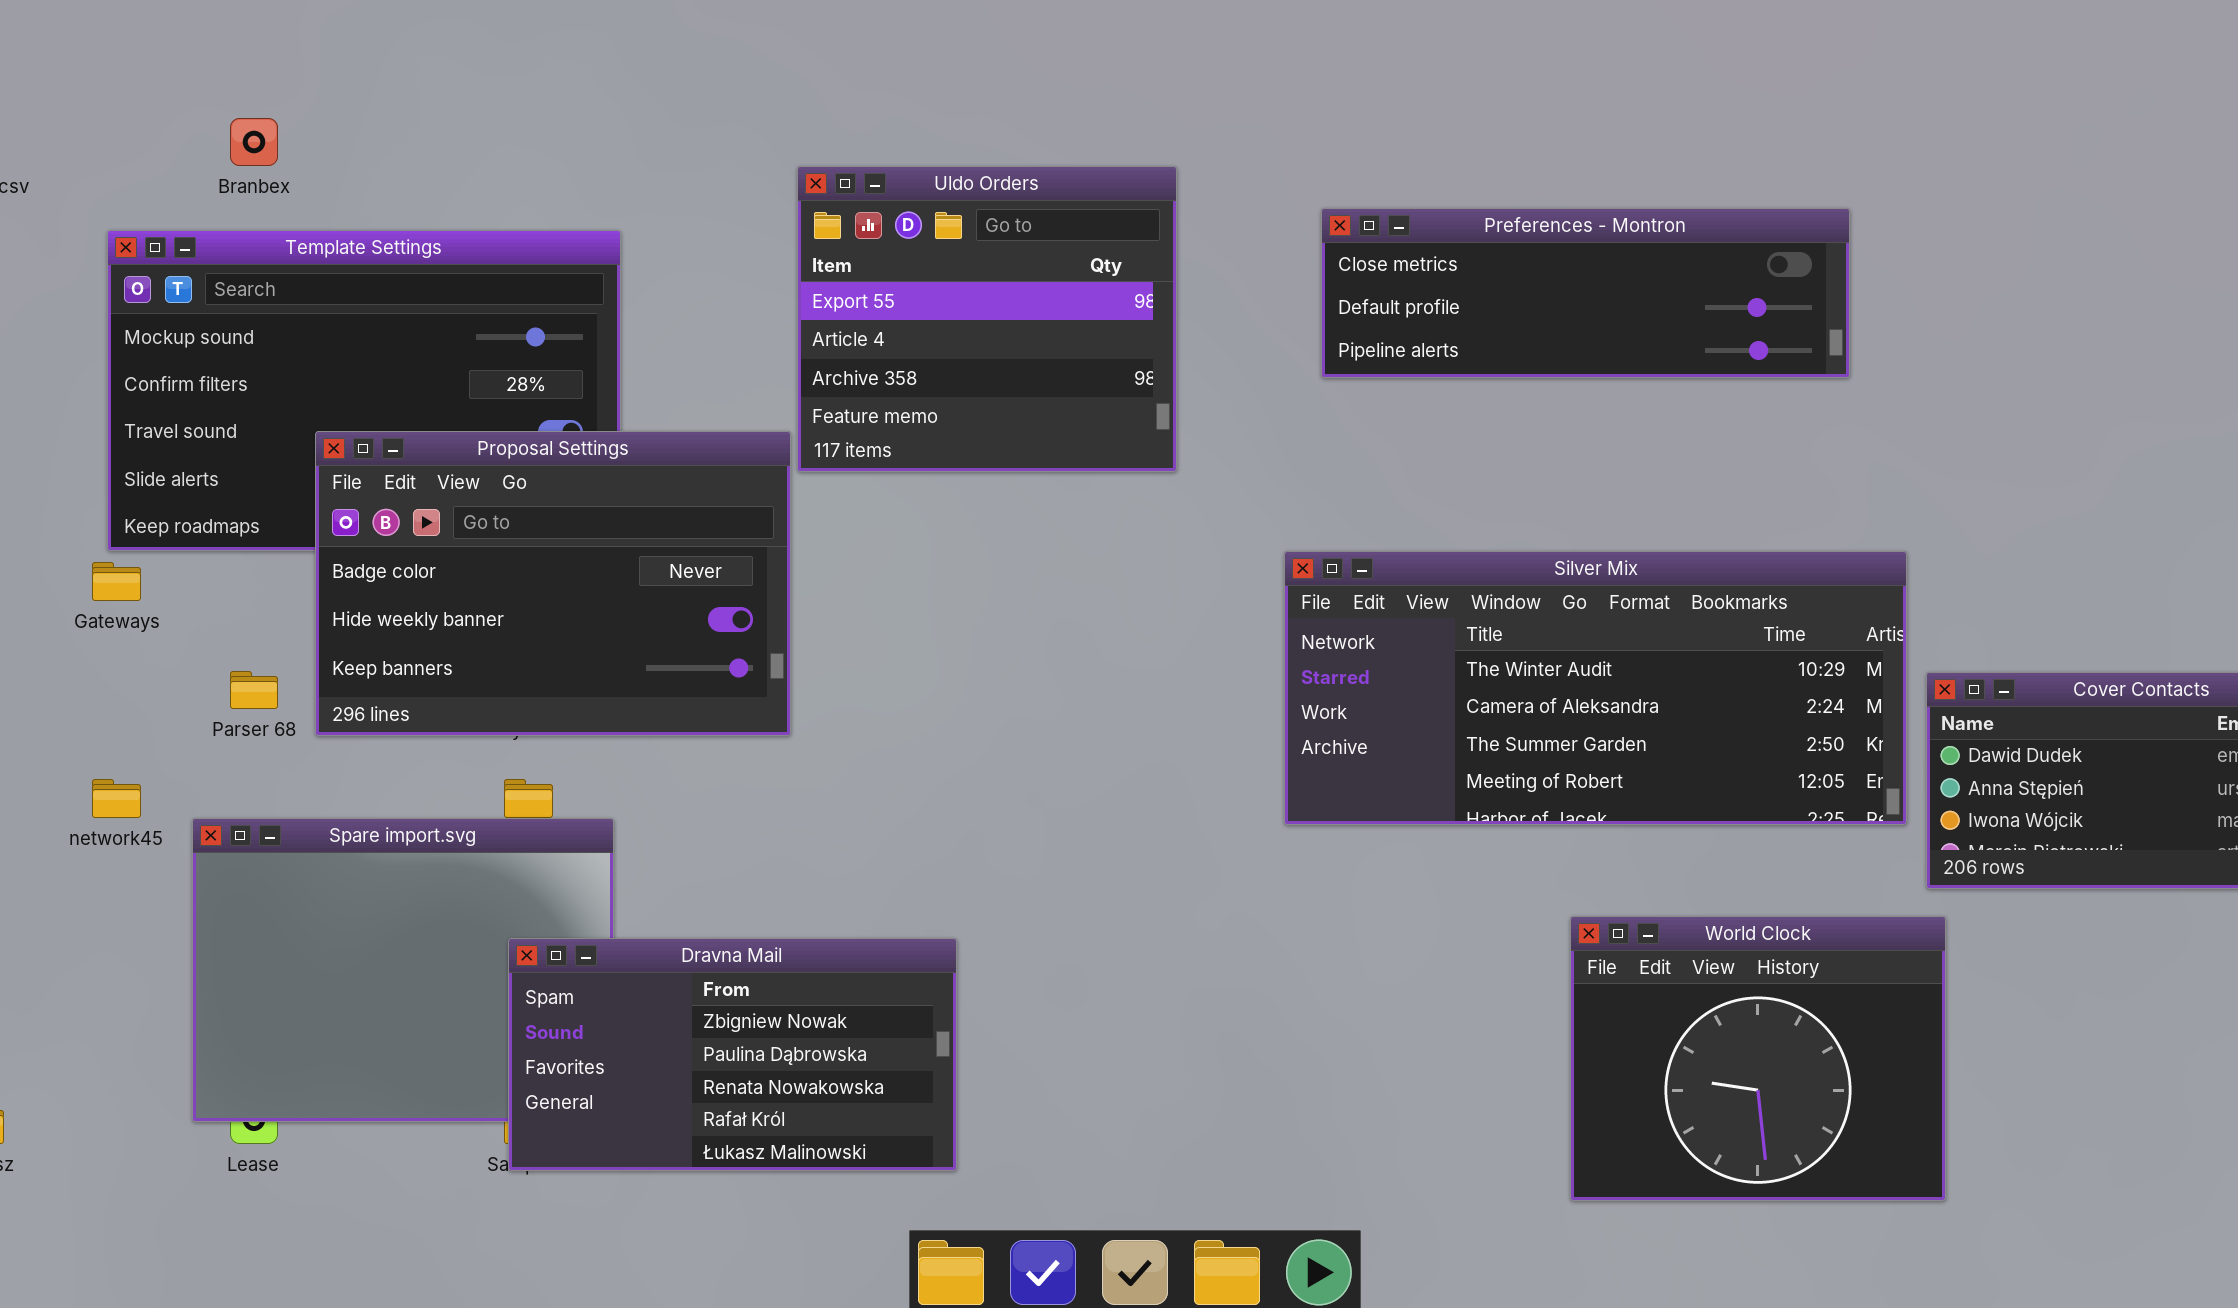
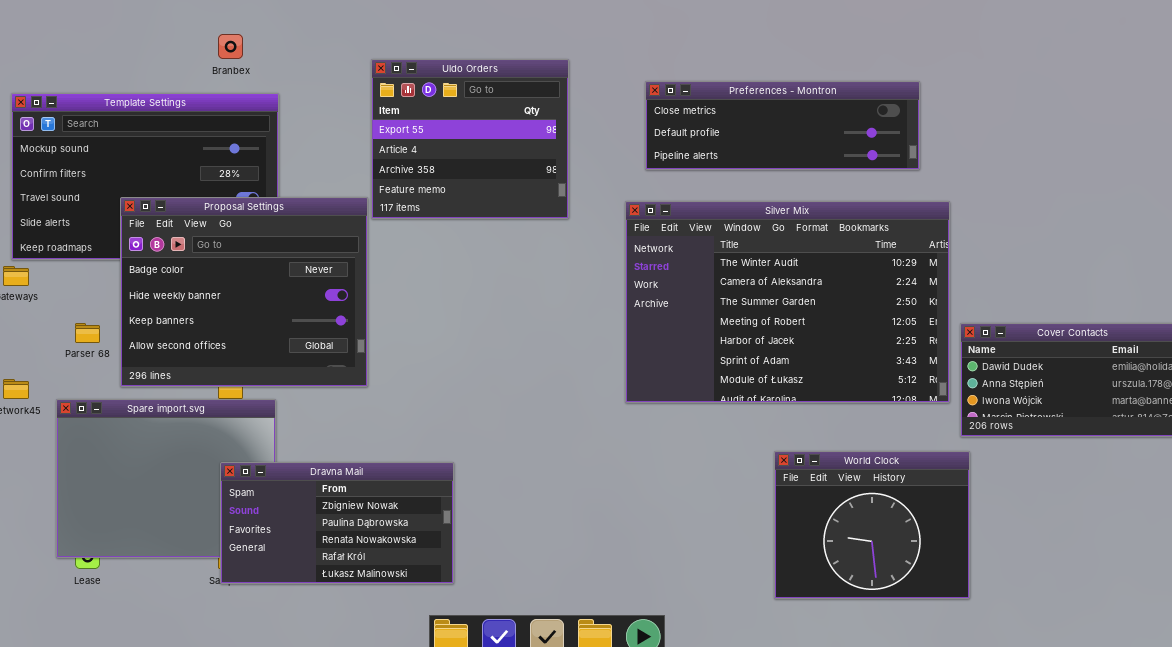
Branbex: [230,118,278,166] -> [218,34,243,59], moved
Proposal Settings: [315,431,791,736] -> [120,197,368,387], resized
Silver Mix: [1284,551,1907,825] -> [625,201,950,403], resized

